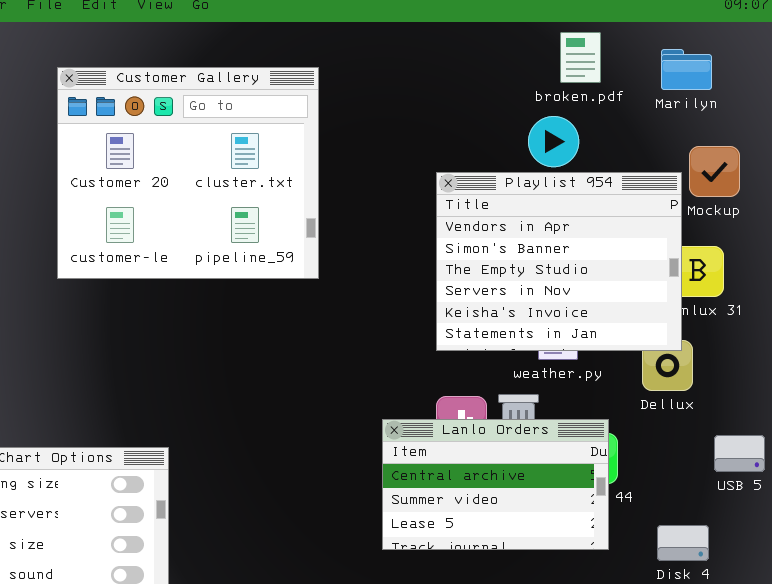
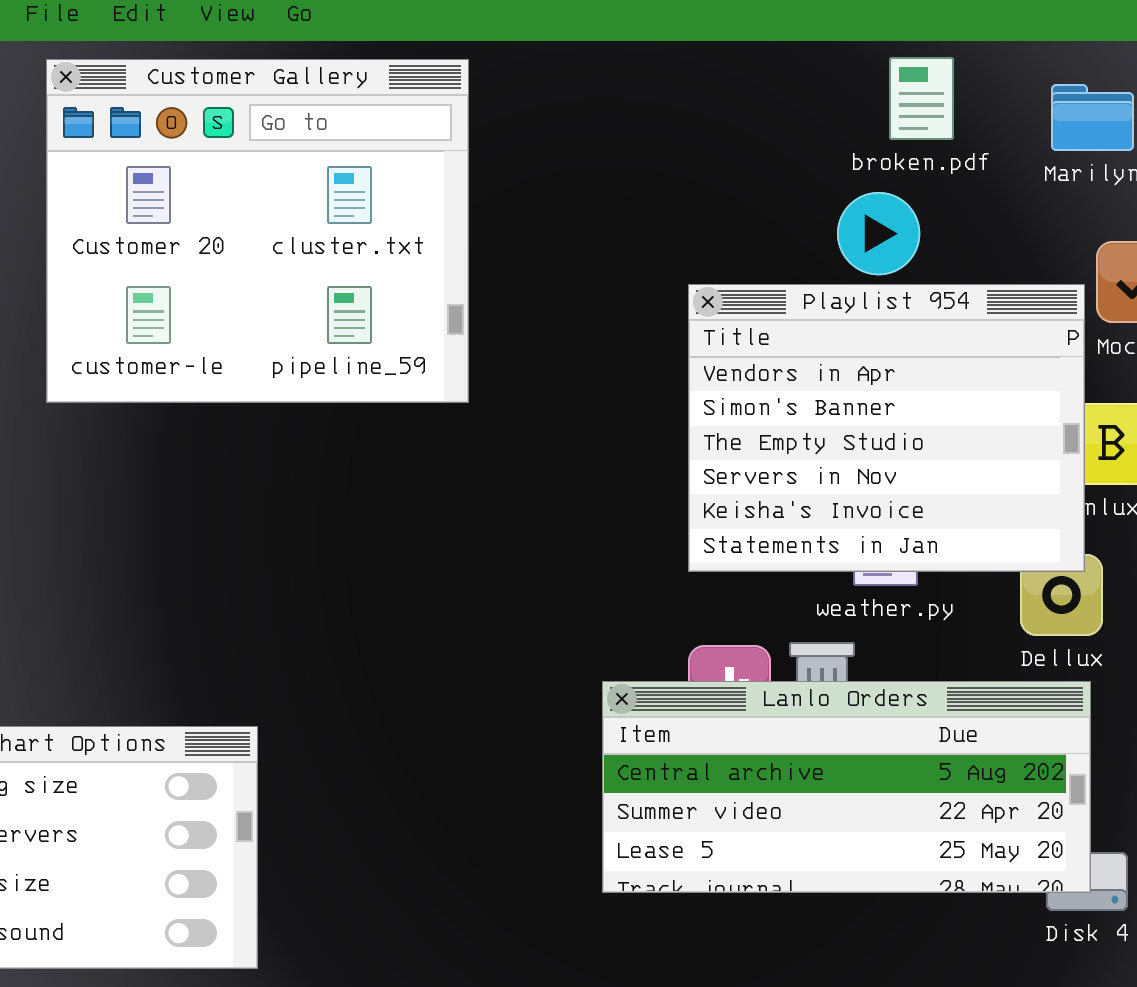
Customer Gallery: [57,67,319,279] -> [46,59,469,403], moved
Lanlo Orders: [382,419,609,550] -> [602,681,1091,893], resized

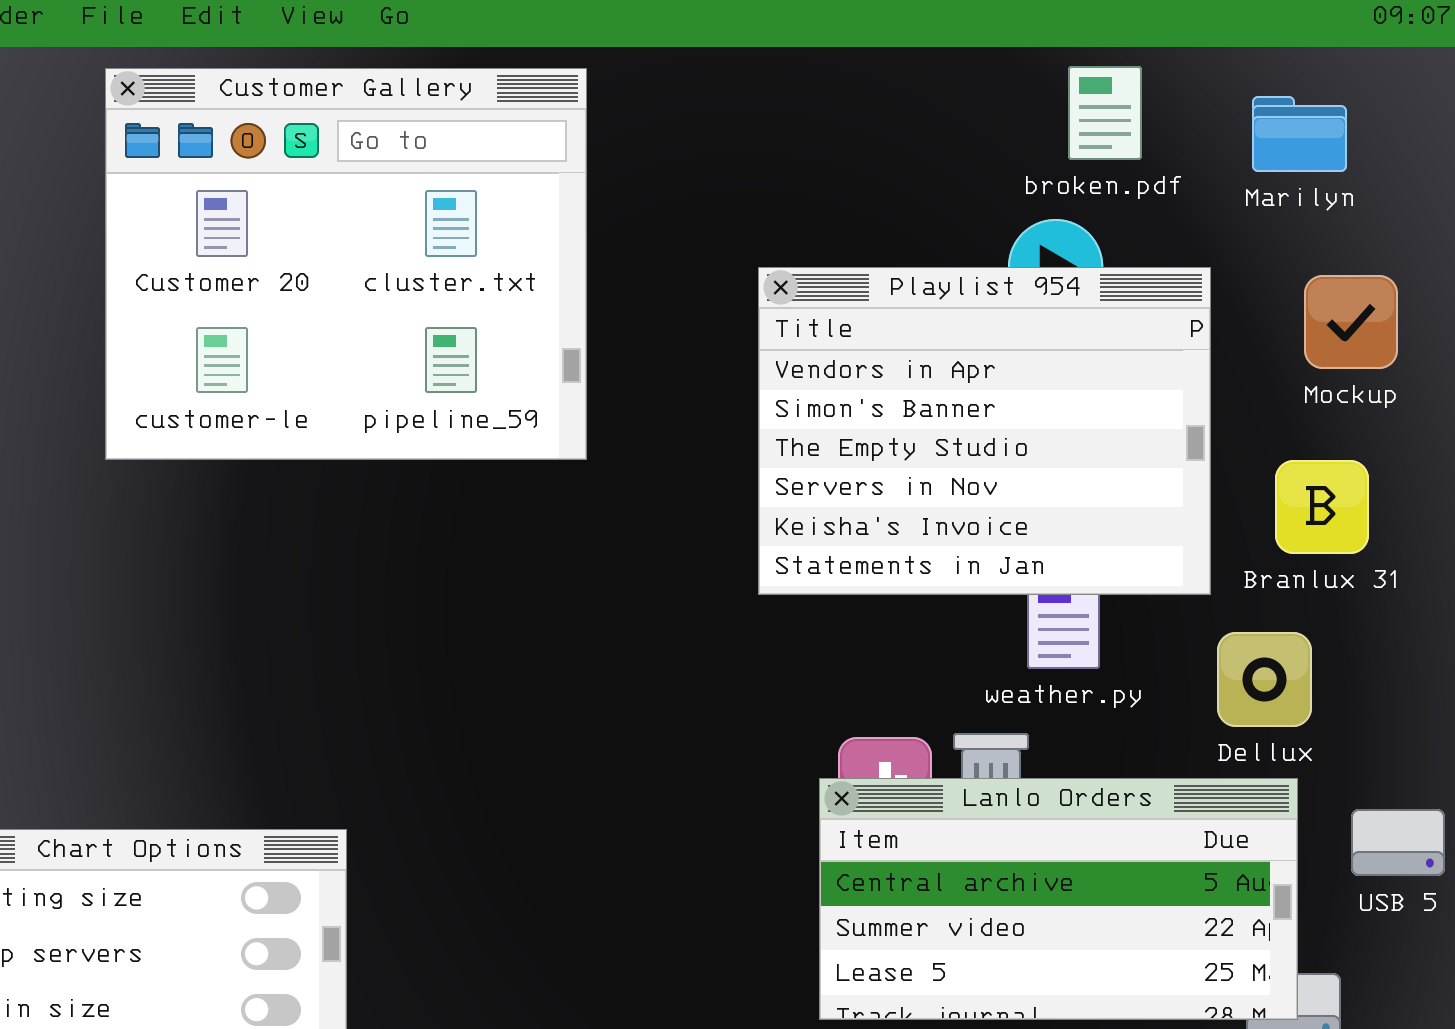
Playlist 954: [688,284,1085,572] -> [758,267,1211,595], moved
Lanlo Orders: [602,681,1091,893] -> [819,778,1298,1020], resized

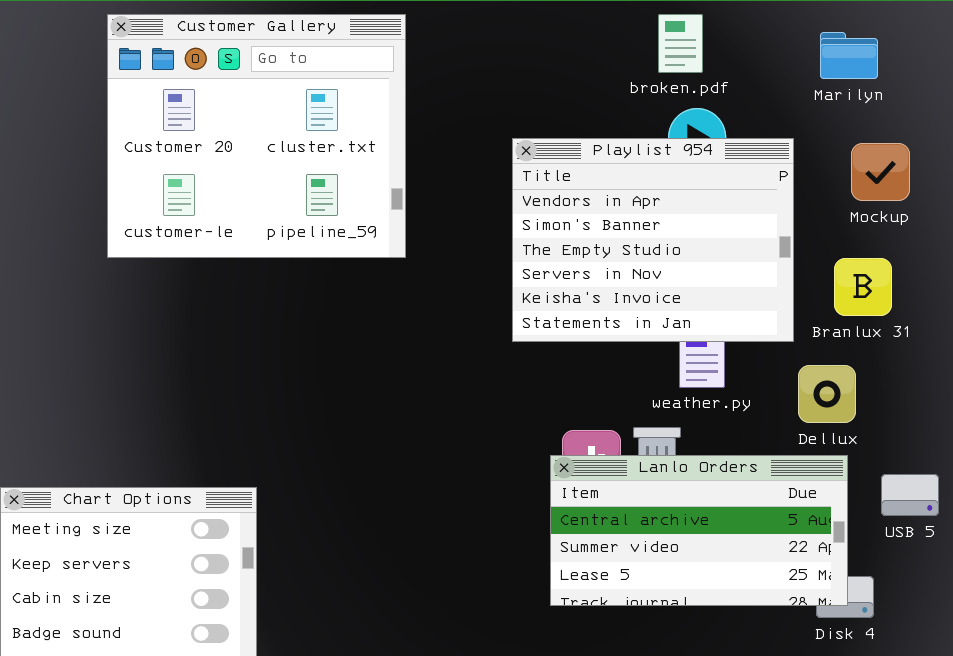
broken.pdf: [1068,66,1142,160] -> [658,14,703,73], moved

